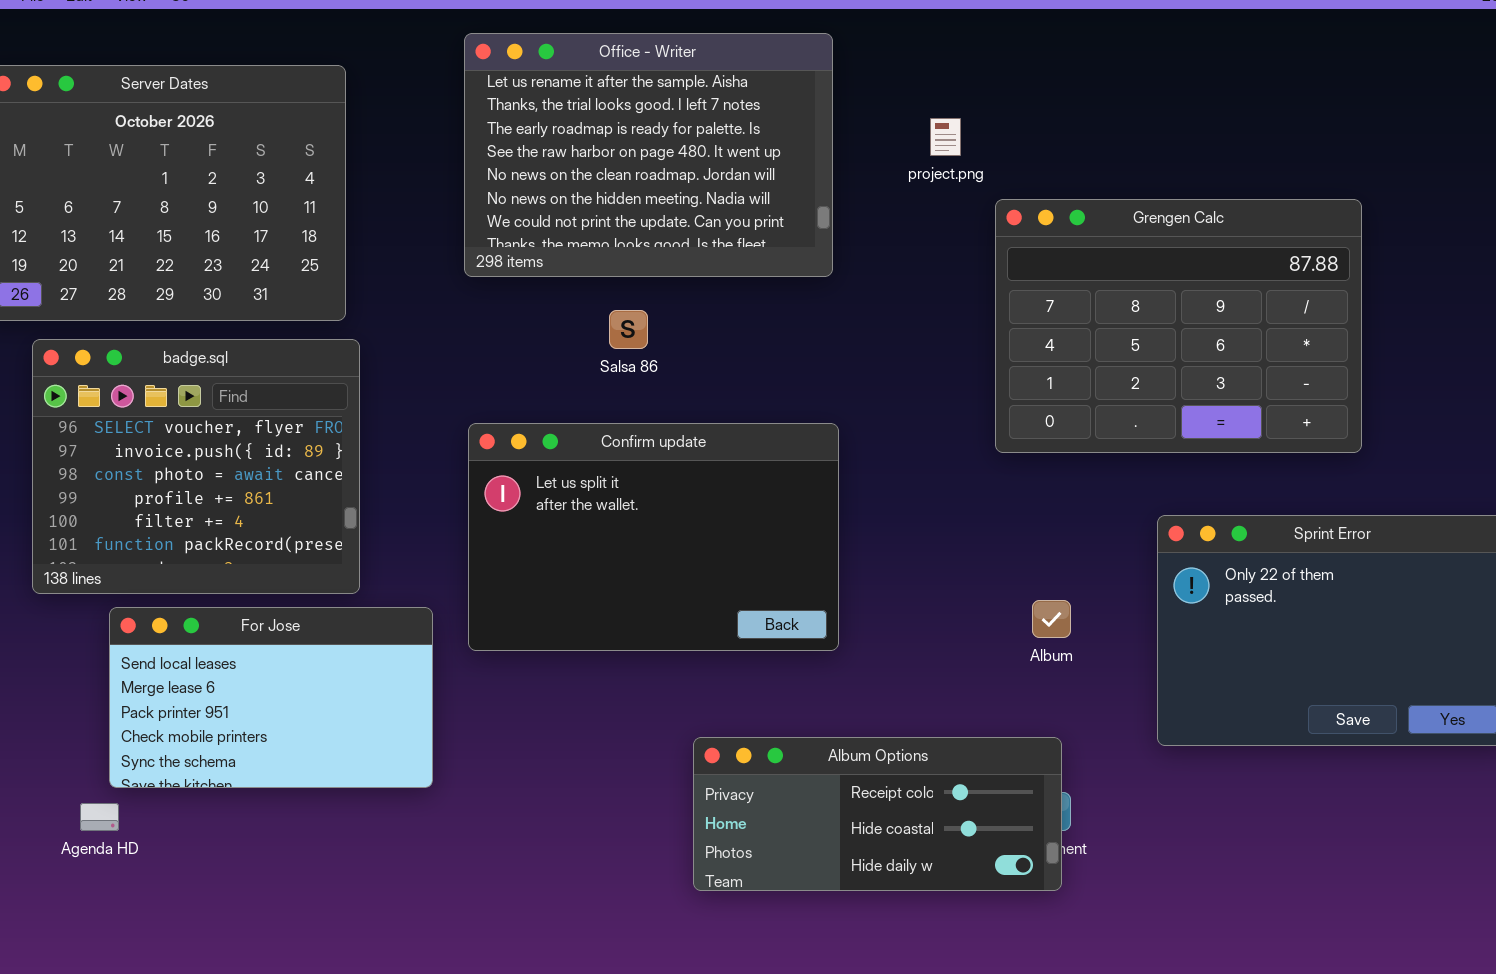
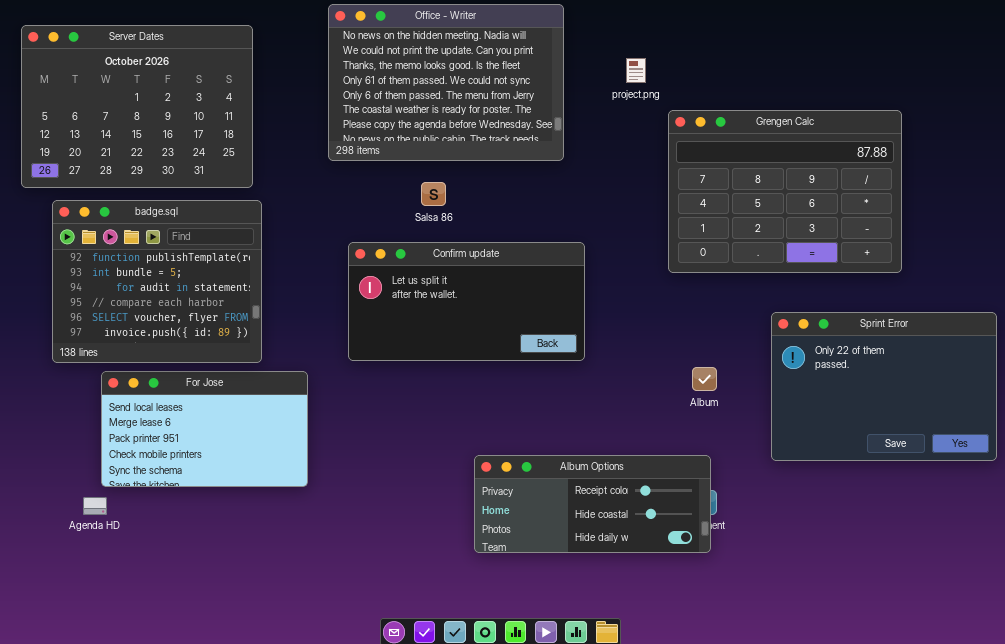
Office - Writer: [464,33,833,277] -> [328,4,564,161], scrolled down 5 rows
badge.sql: [32,339,360,594] -> [52,200,262,363], scrolled up 4 rows
Confirm update: [468,423,839,651] -> [348,242,585,361], moved, resized

